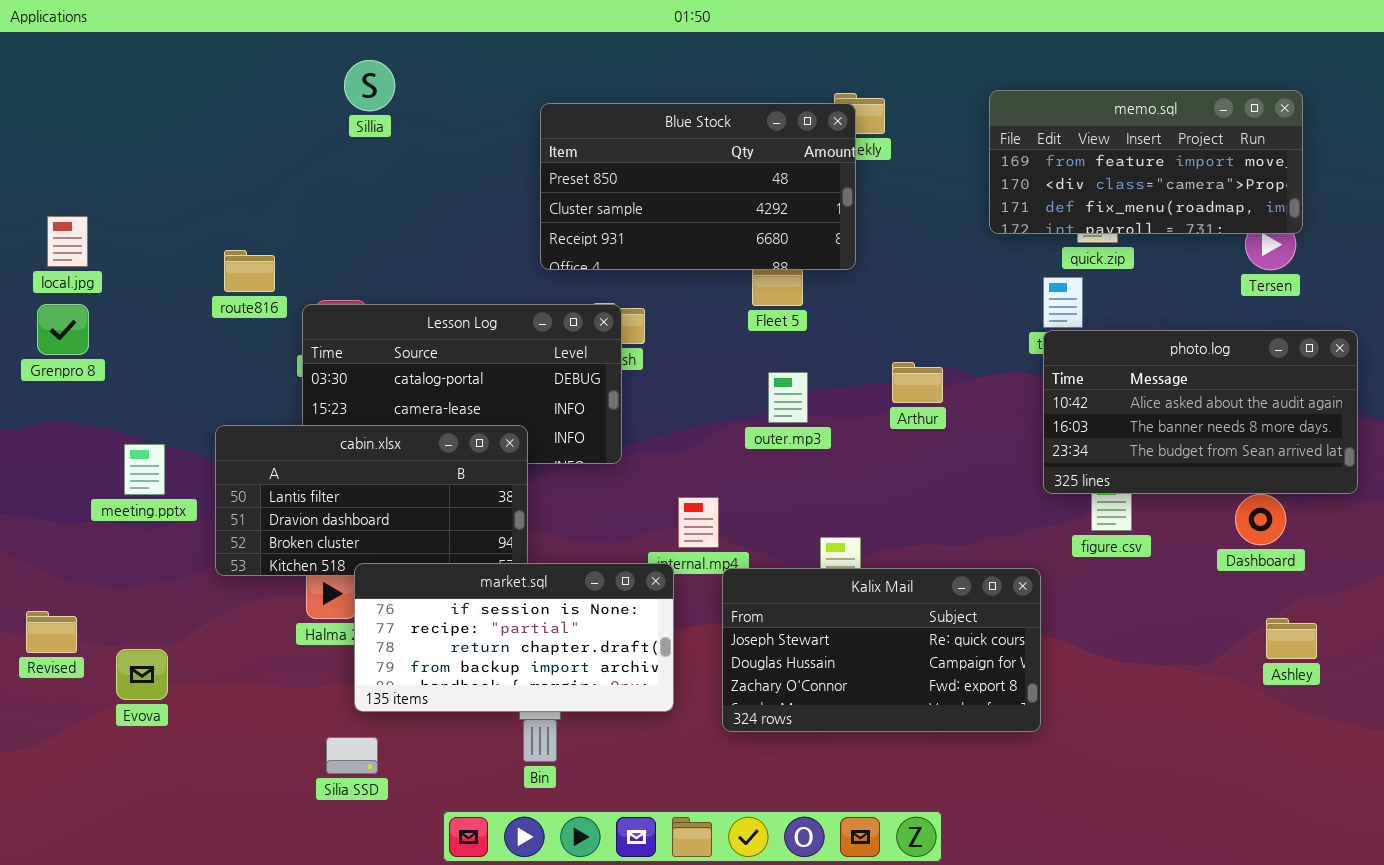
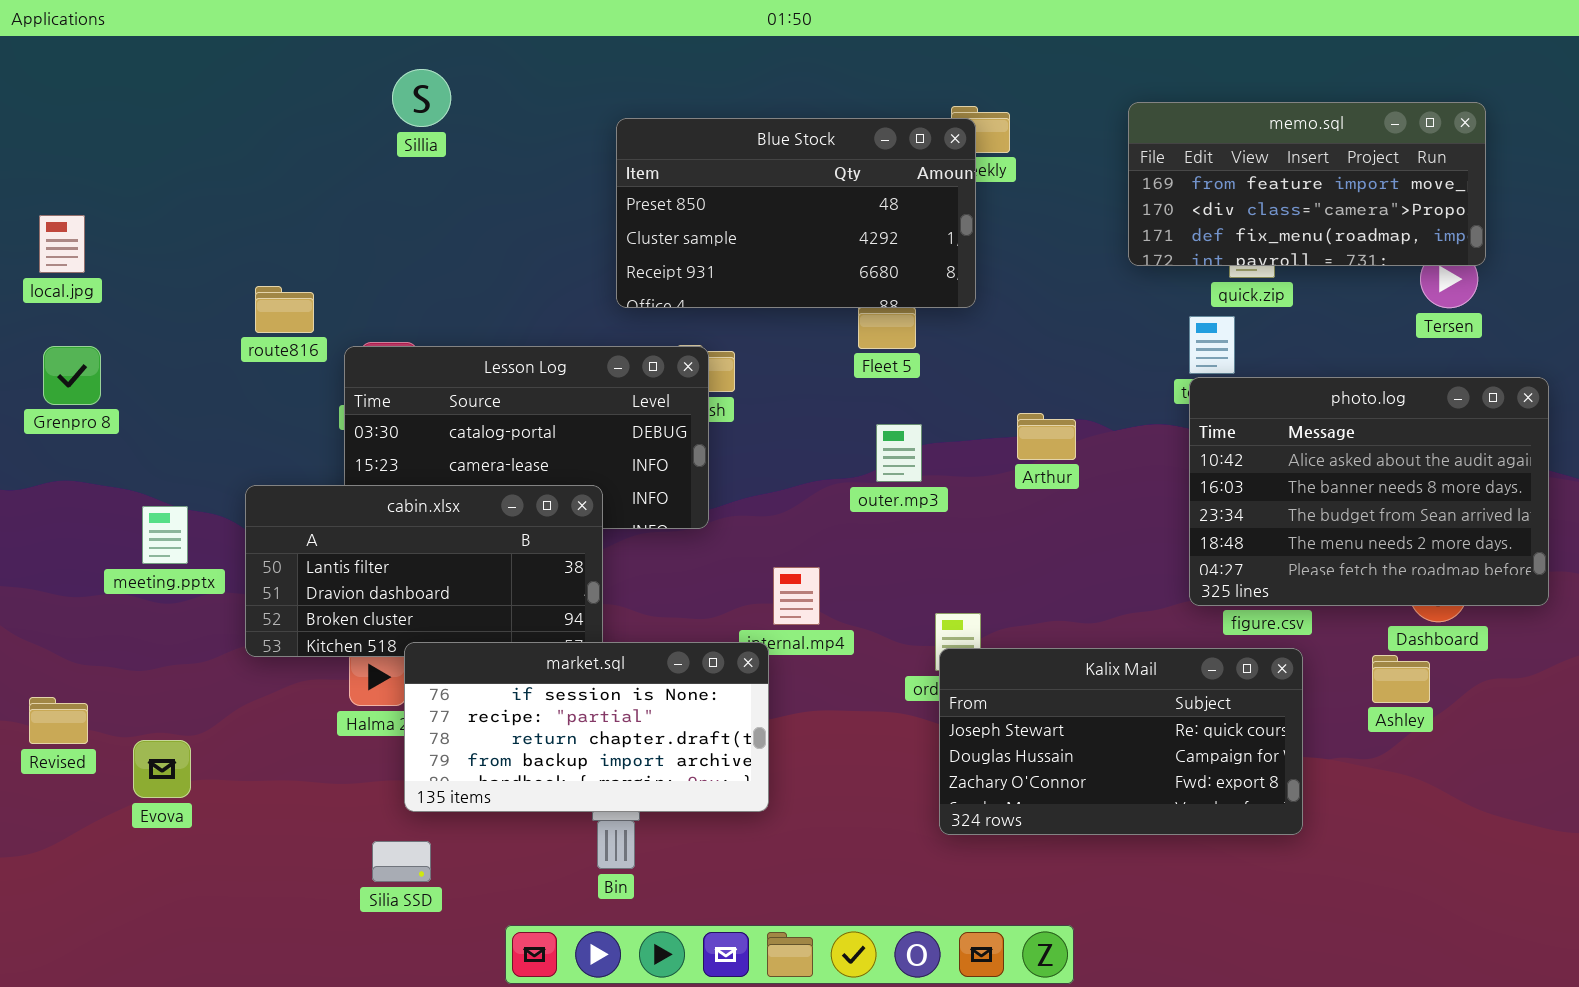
local.jpg: [47,216,88,267] -> [39,215,85,273], moved
photo.log: [1043,330,1358,494] -> [1189,377,1549,606], resized
Kalix Mail: [722,568,1041,732] -> [939,648,1303,835], moved
Ashley: [1266,618,1317,659] -> [1372,655,1430,703], moved

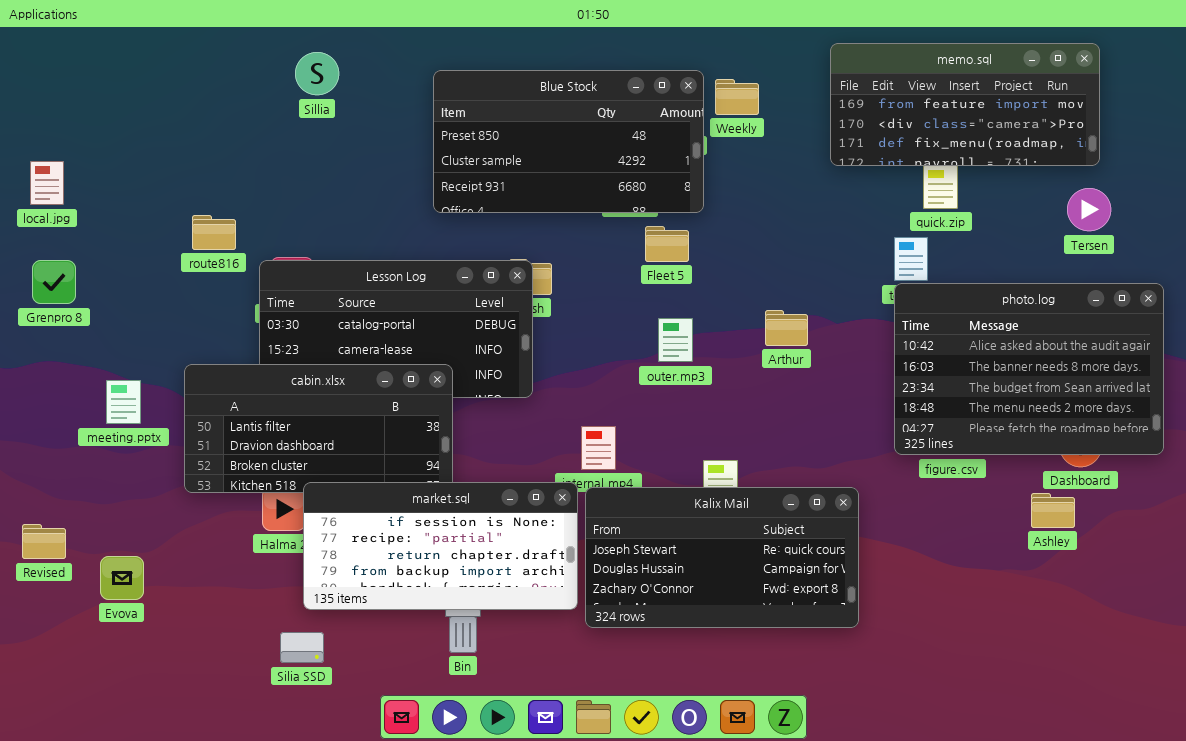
memo.sql: [1128,102,1486,266] -> [830,43,1100,166], moved
Blue Stock: [616,118,976,308] -> [433,70,704,213], moved
Kalix Mail: [939,648,1303,835] -> [585,487,859,628], moved

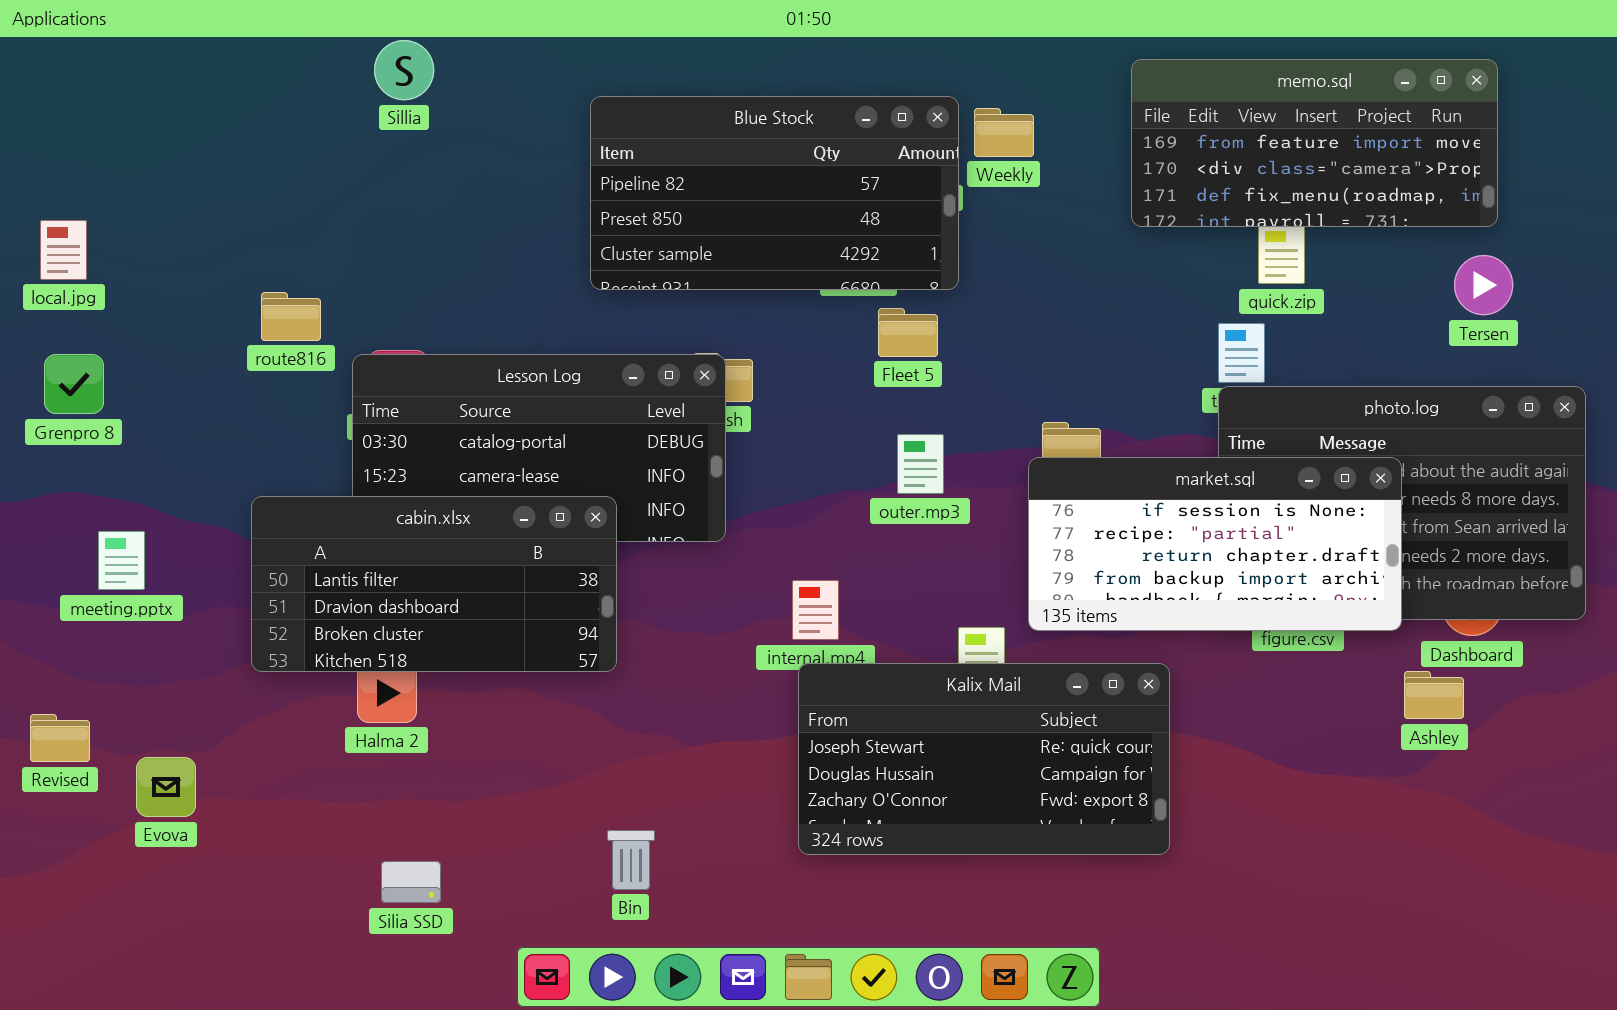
Sillia: [295,52,339,95] -> [374,40,434,100], moved
Blue Stock: [433,70,704,213] -> [590,96,959,290], scrolled up 1 row
meeting.pptx: [106,380,141,424] -> [98,531,145,590], moved
market.sql: [303,482,578,610] -> [1028,457,1402,631], moved

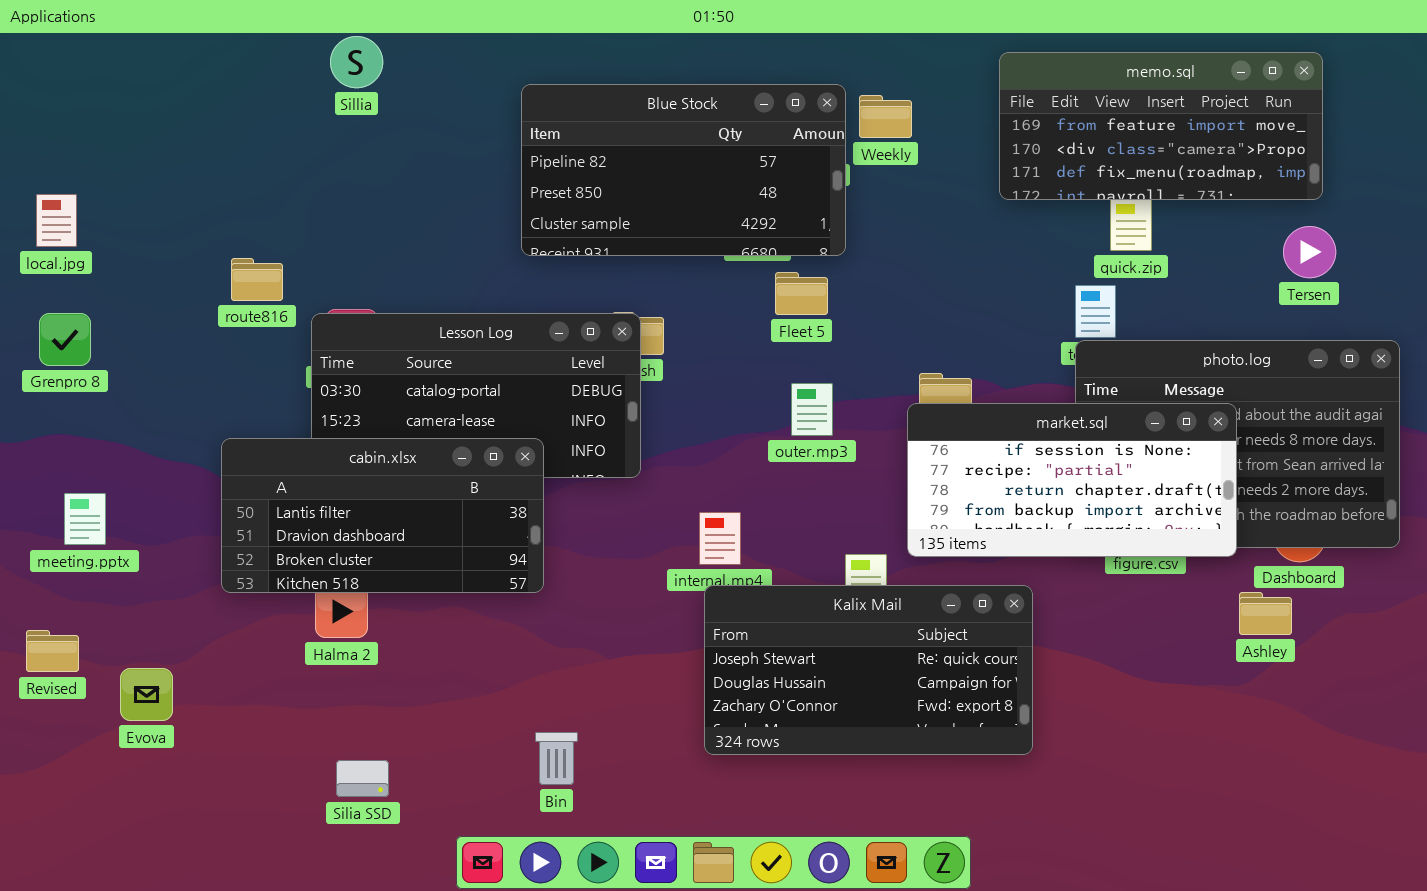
meeting.pptx: [98,531,145,590] -> [64,493,106,545], moved

